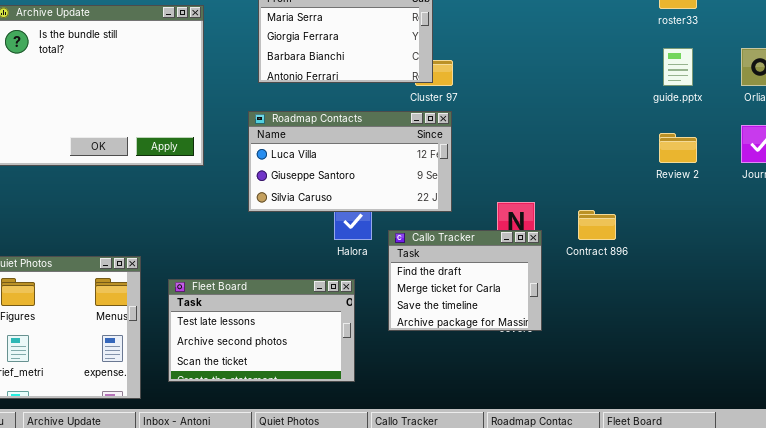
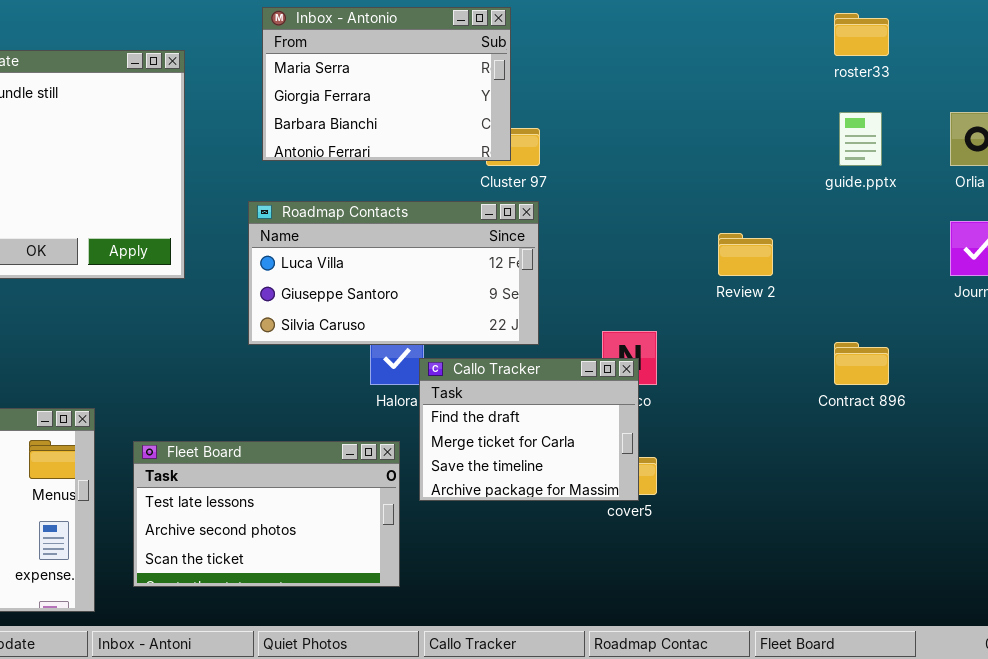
Review 2: [659,133,697,163] -> [718,233,773,276], moved
Contract 896: [578,210,616,240] -> [834,342,889,385], moved
Callo Tracker: [388,230,542,331] -> [419,358,639,501], moved

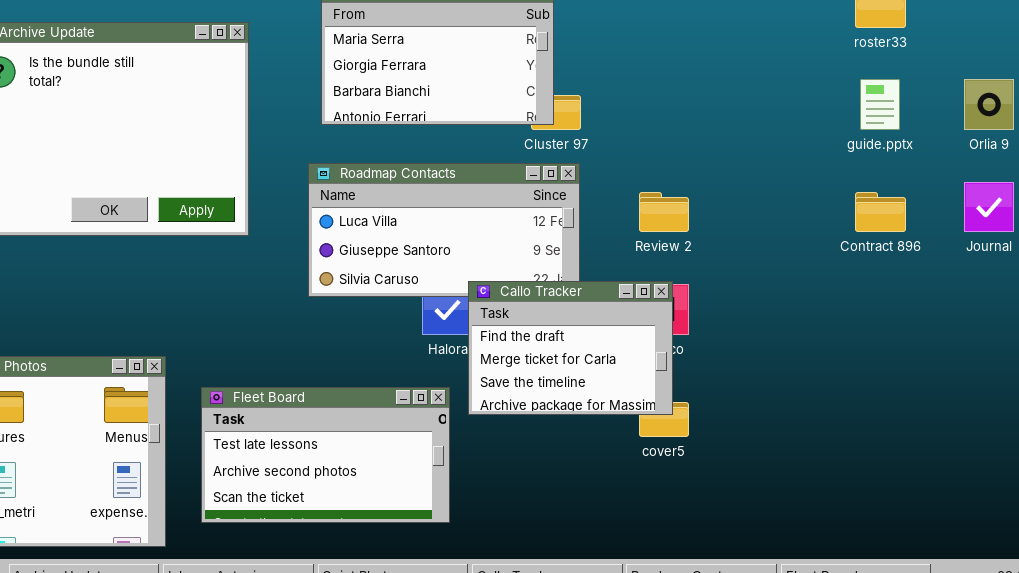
Review 2: [718,233,773,276] -> [639,192,689,232], moved
Contract 896: [834,342,889,385] -> [855,192,906,232], moved
Callo Tracker: [419,358,639,501] -> [468,281,673,415], moved

